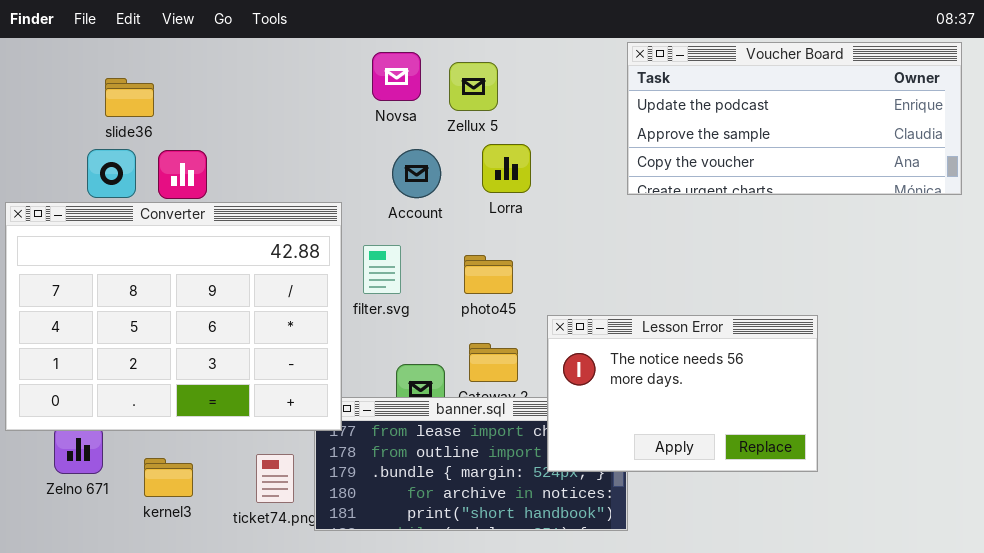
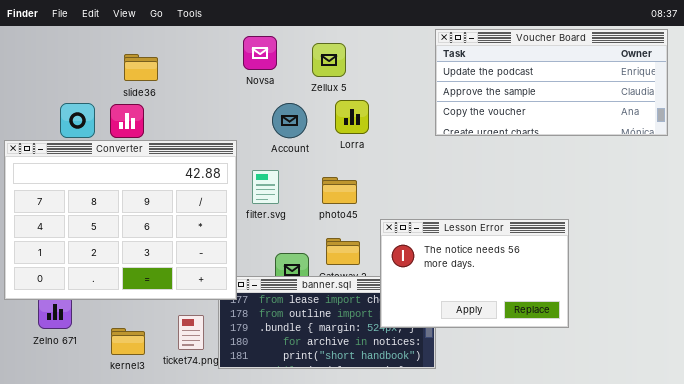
Novsa: [372,52,421,101] -> [243,36,277,70], moved
slide36: [105,78,154,117] -> [124,54,158,81], moved
kernel3: [144,458,193,497] -> [111,328,145,355], moved

